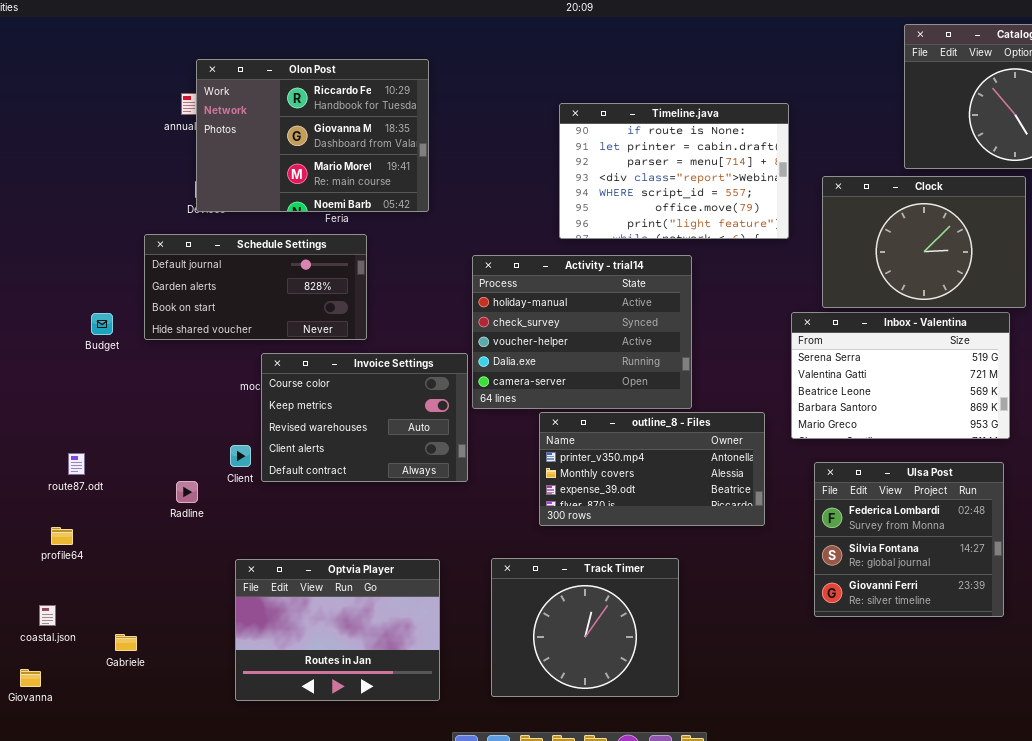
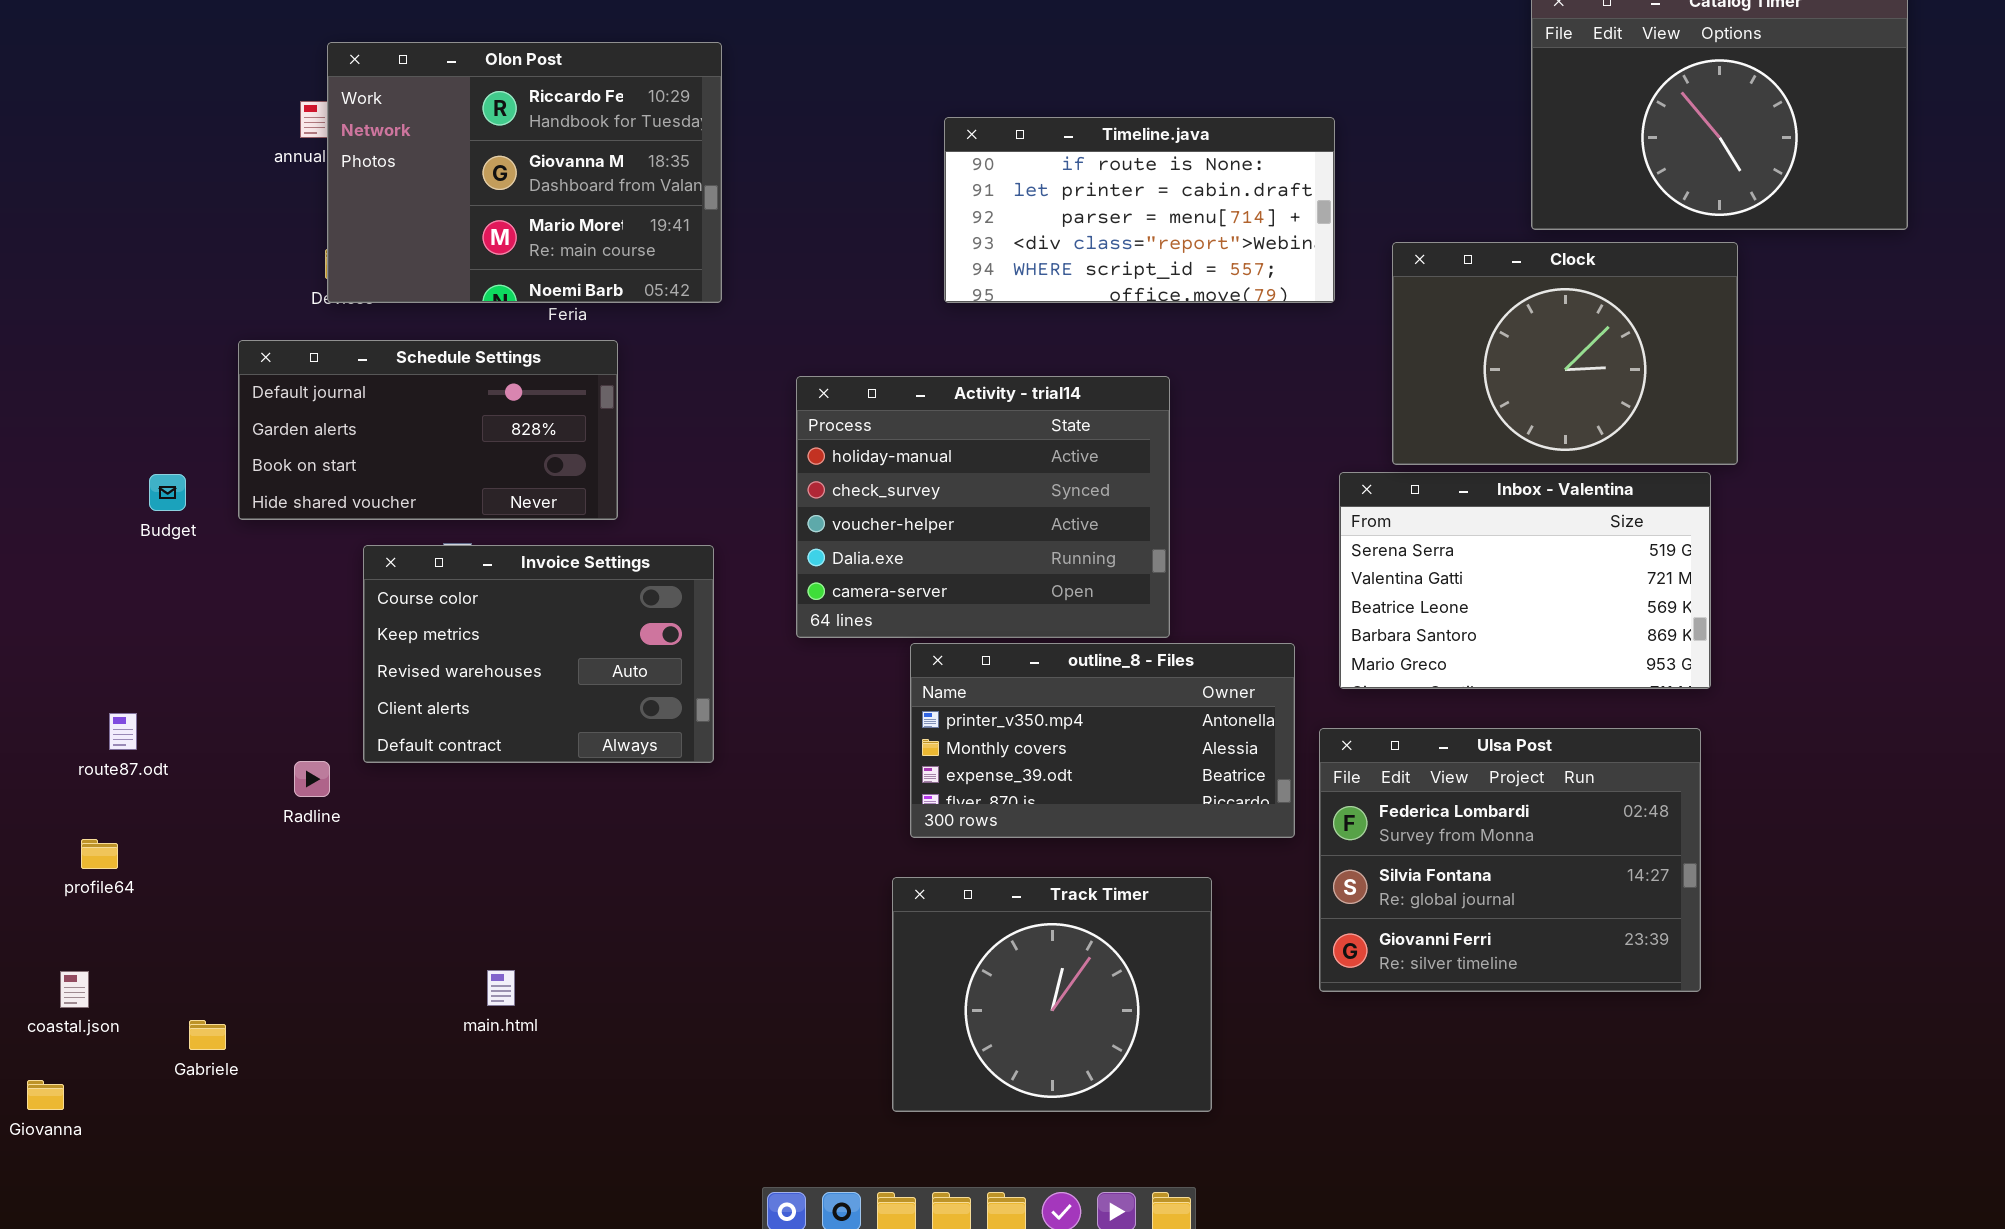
Timeline.java: [559,103,789,239] -> [944,117,1335,303], resized
Invoice Settings: [261,353,468,482] -> [363,545,714,763], moved
Ulsa Post: [814,462,1004,617] -> [1319,728,1701,992], resized
Track Timer: [491,558,679,697] -> [892,877,1212,1112], moved
Optvia Player: [235,559,440,701] -> none, closed

